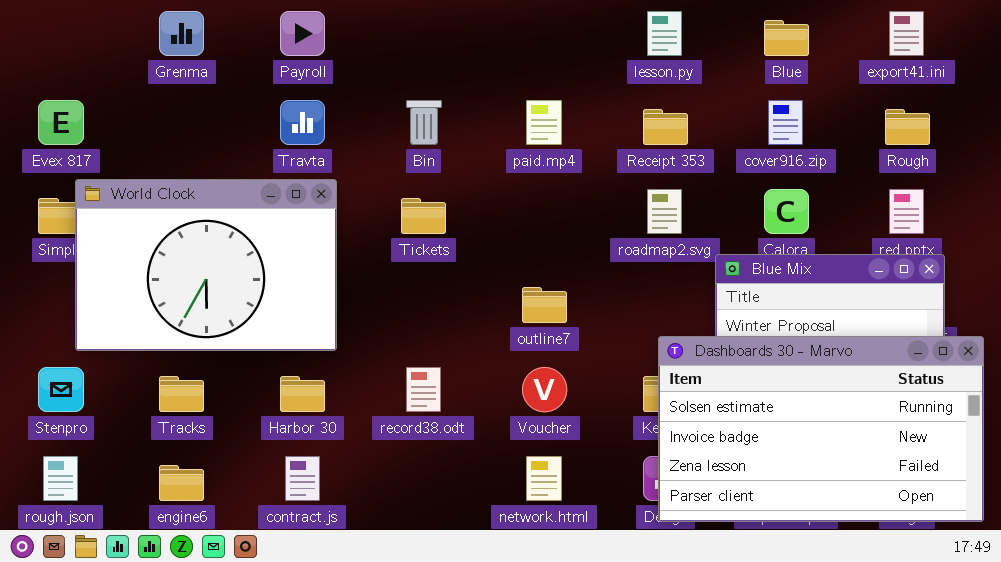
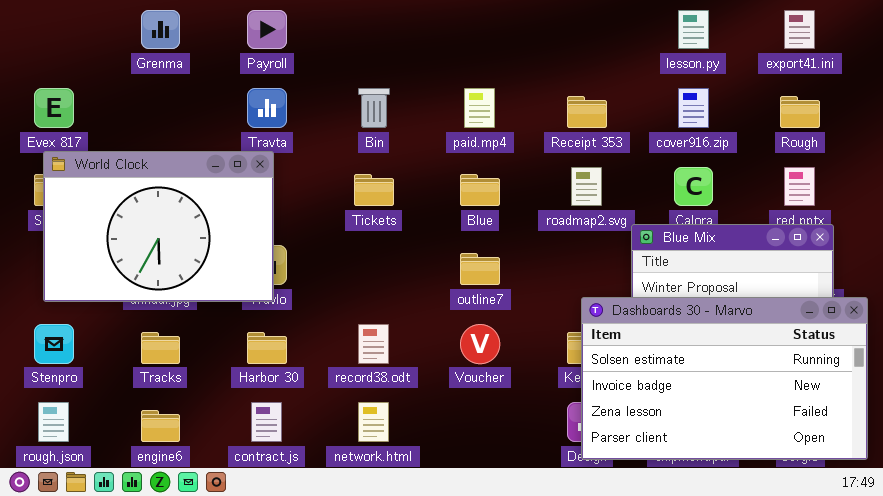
lesson.py: [647,11,682,56] -> [678,10,709,49], moved
Blue: [764,20,809,56] -> [460,174,500,206], moved
World Clock: [75,179,337,351] -> [43,151,274,302], moved
network.html: [526,456,562,501] -> [358,402,389,442], moved

